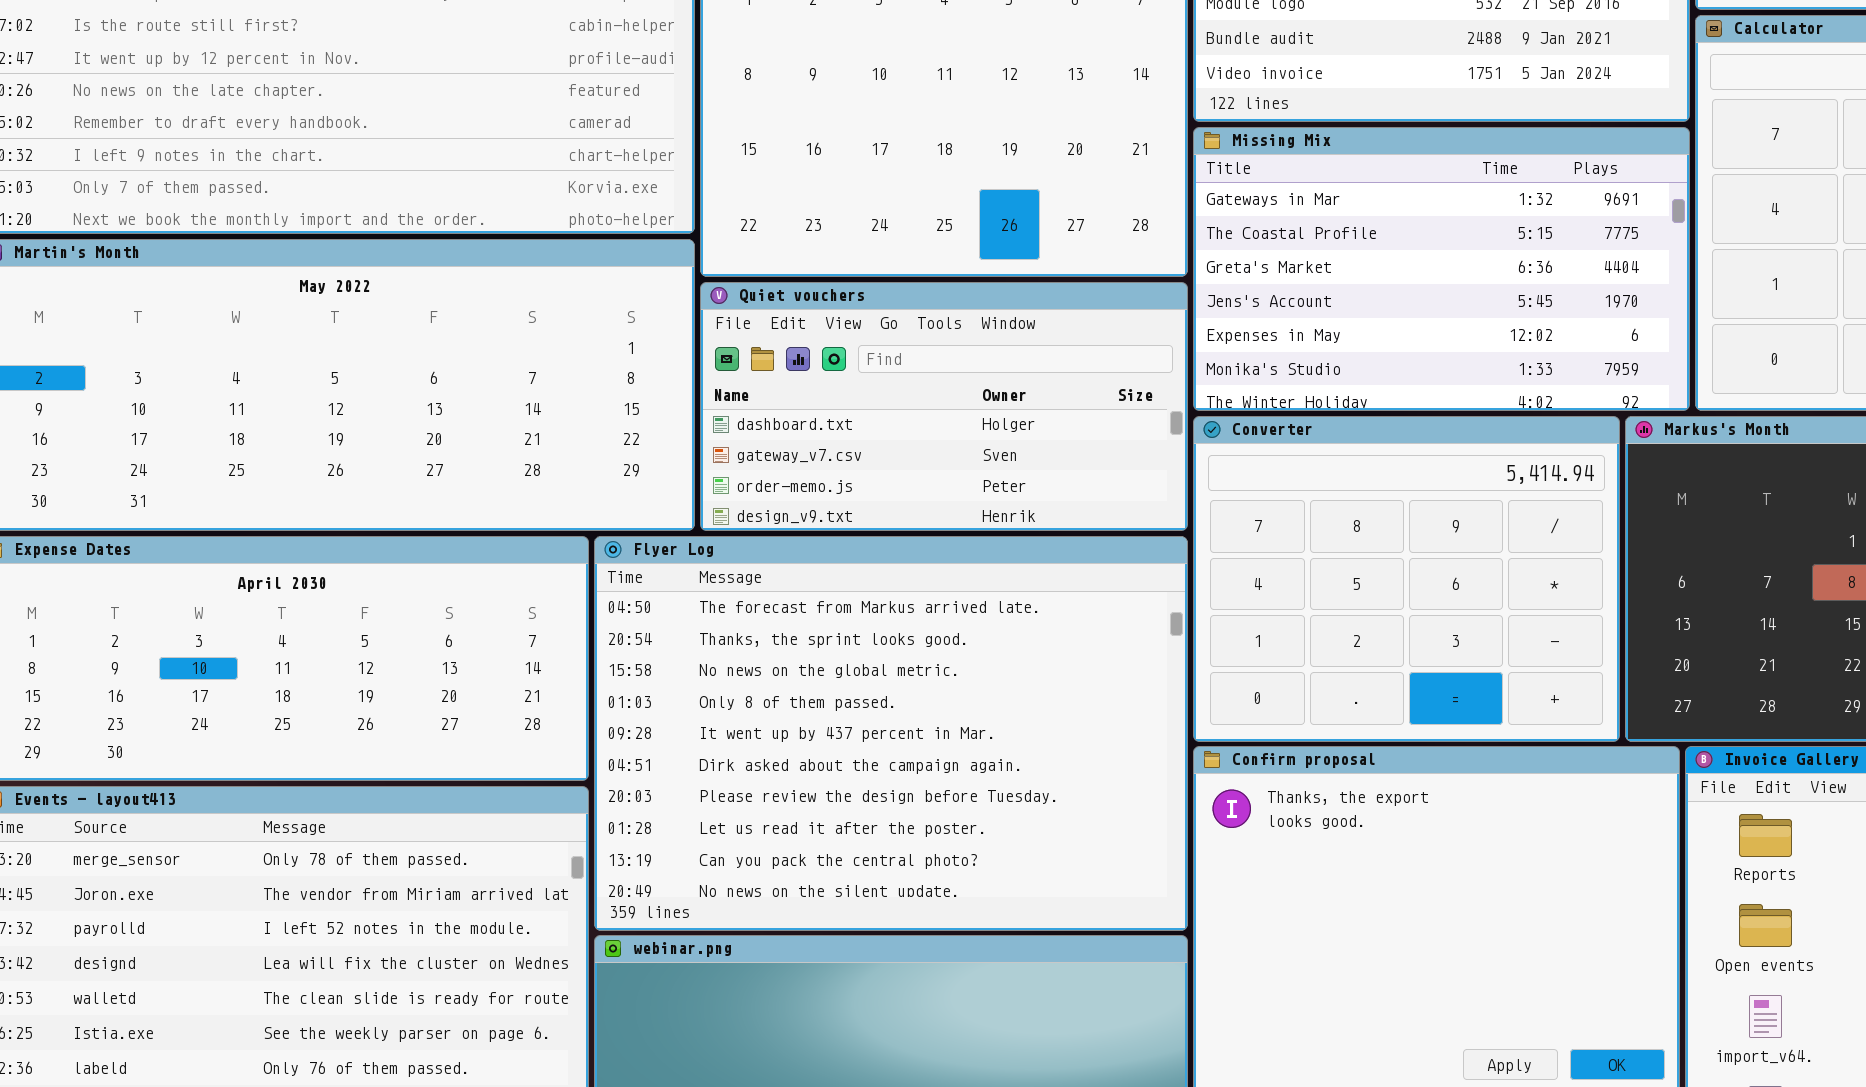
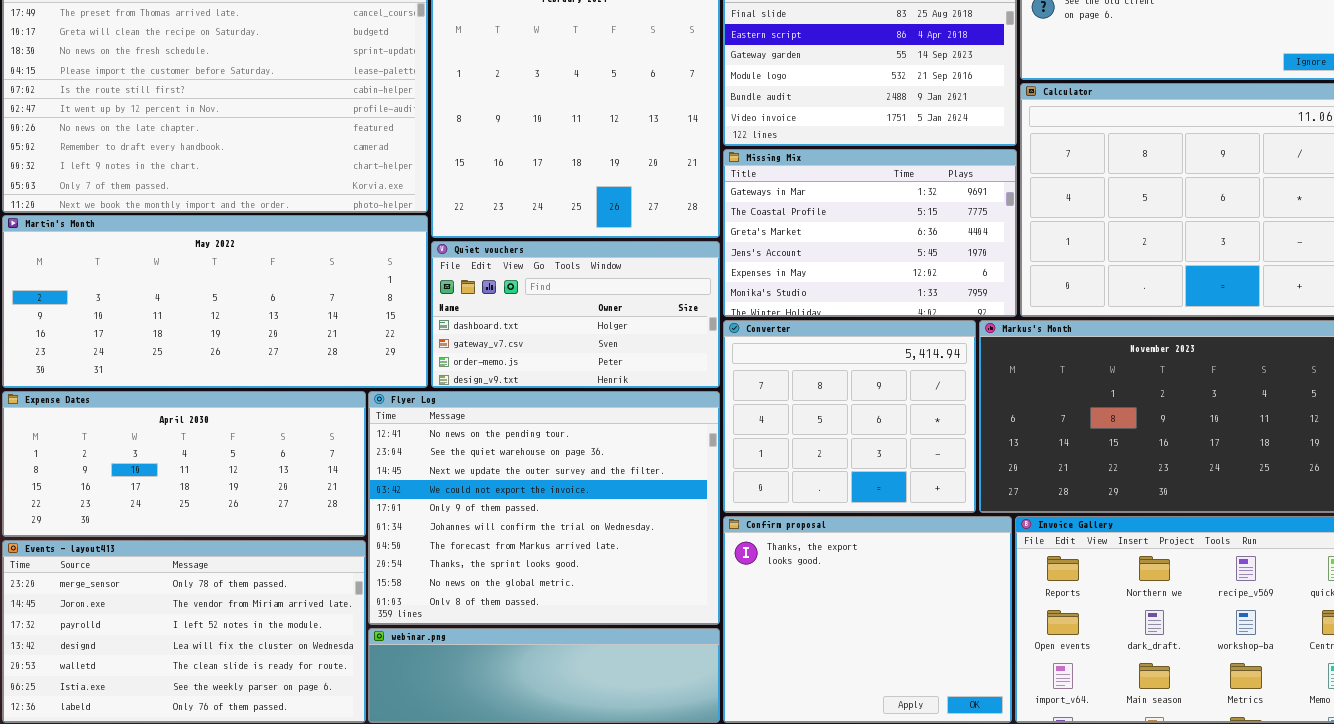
Flyer Log: [594,536,1188,931] -> [368,391,720,625], scrolled up 6 rows

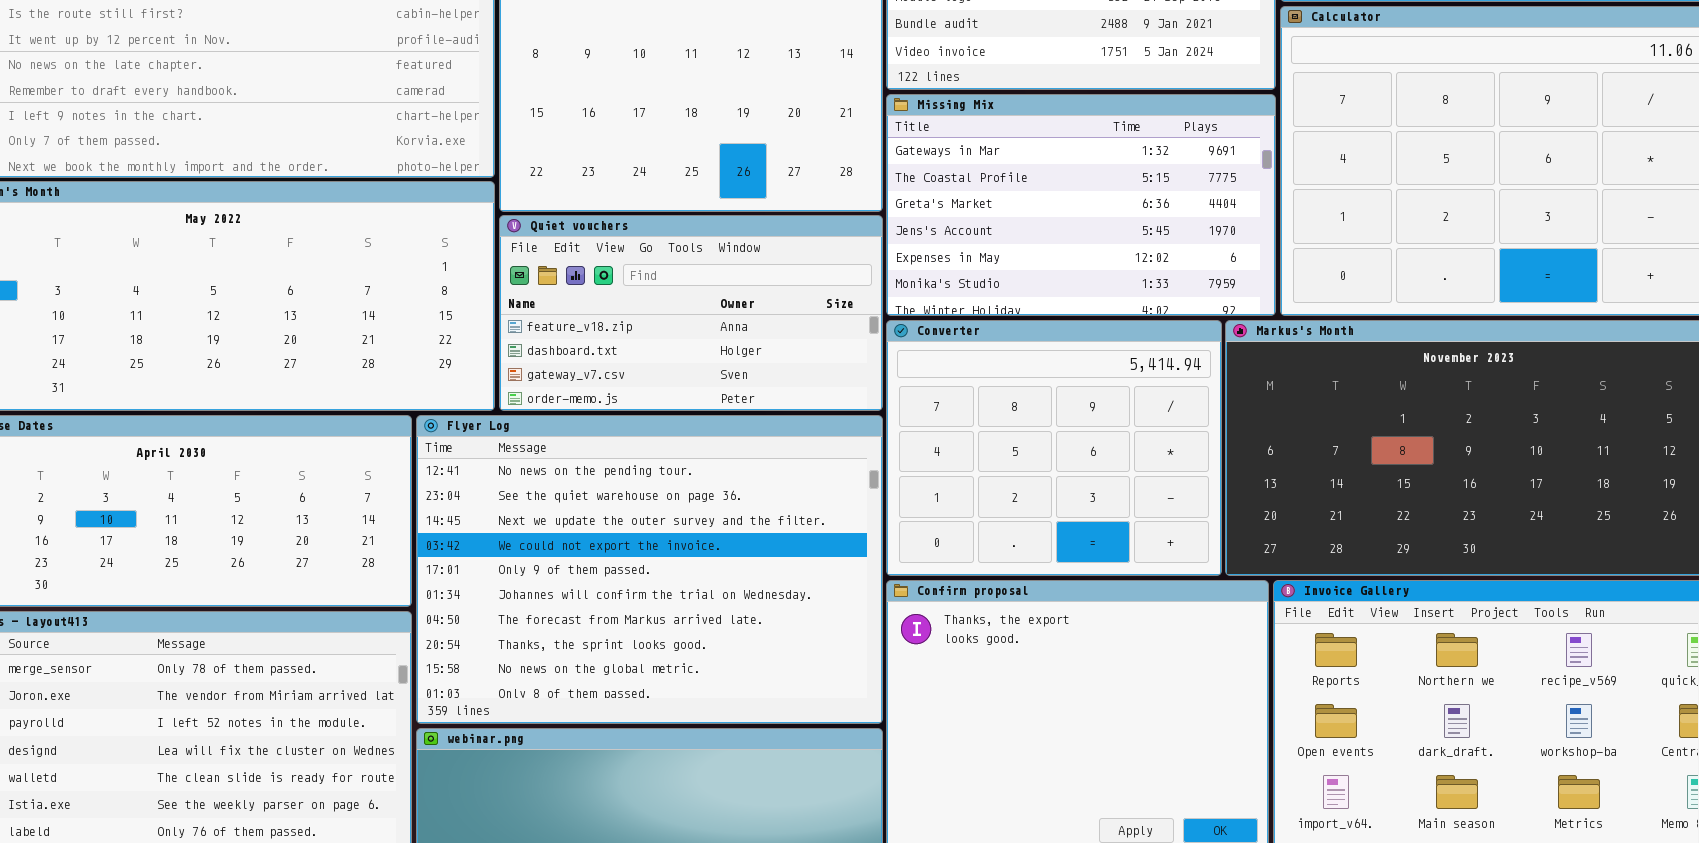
Quiet vouchers: [431,241,720,388] -> [499,215,883,411], scrolled up 1 row

